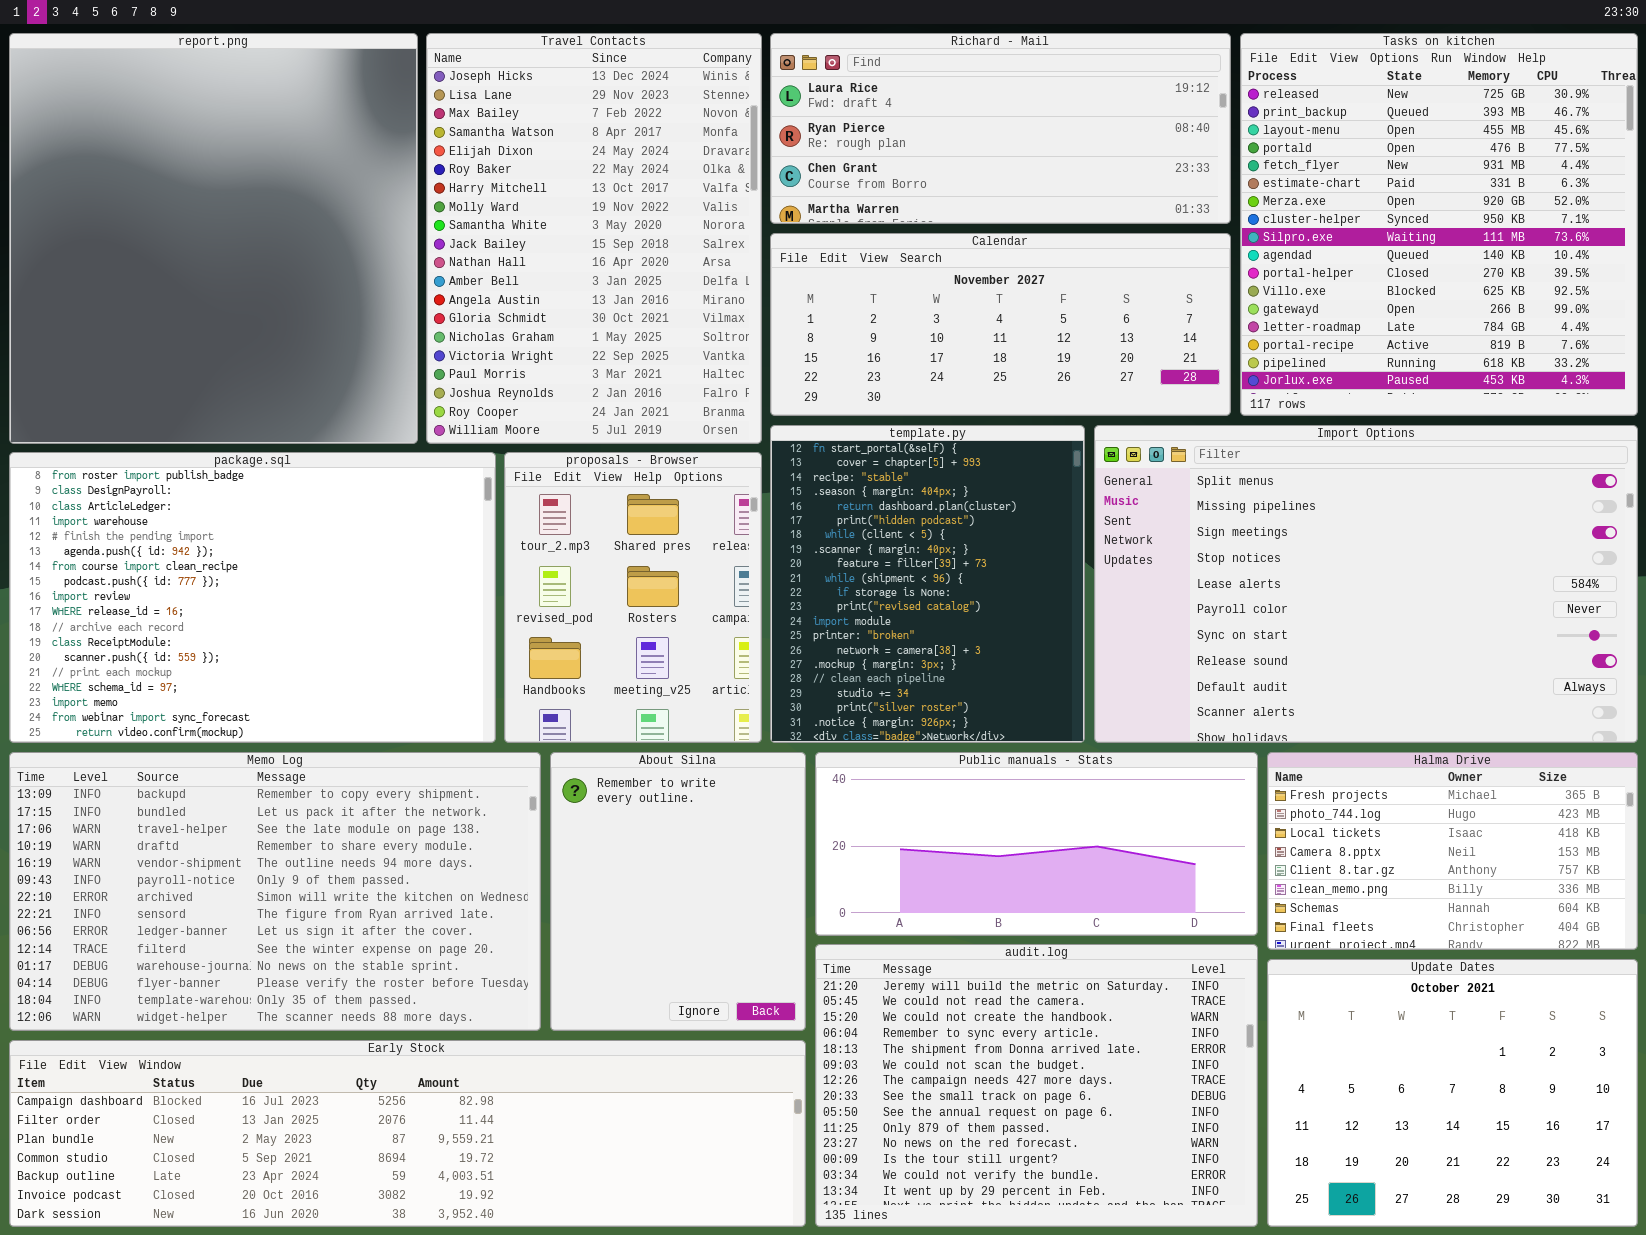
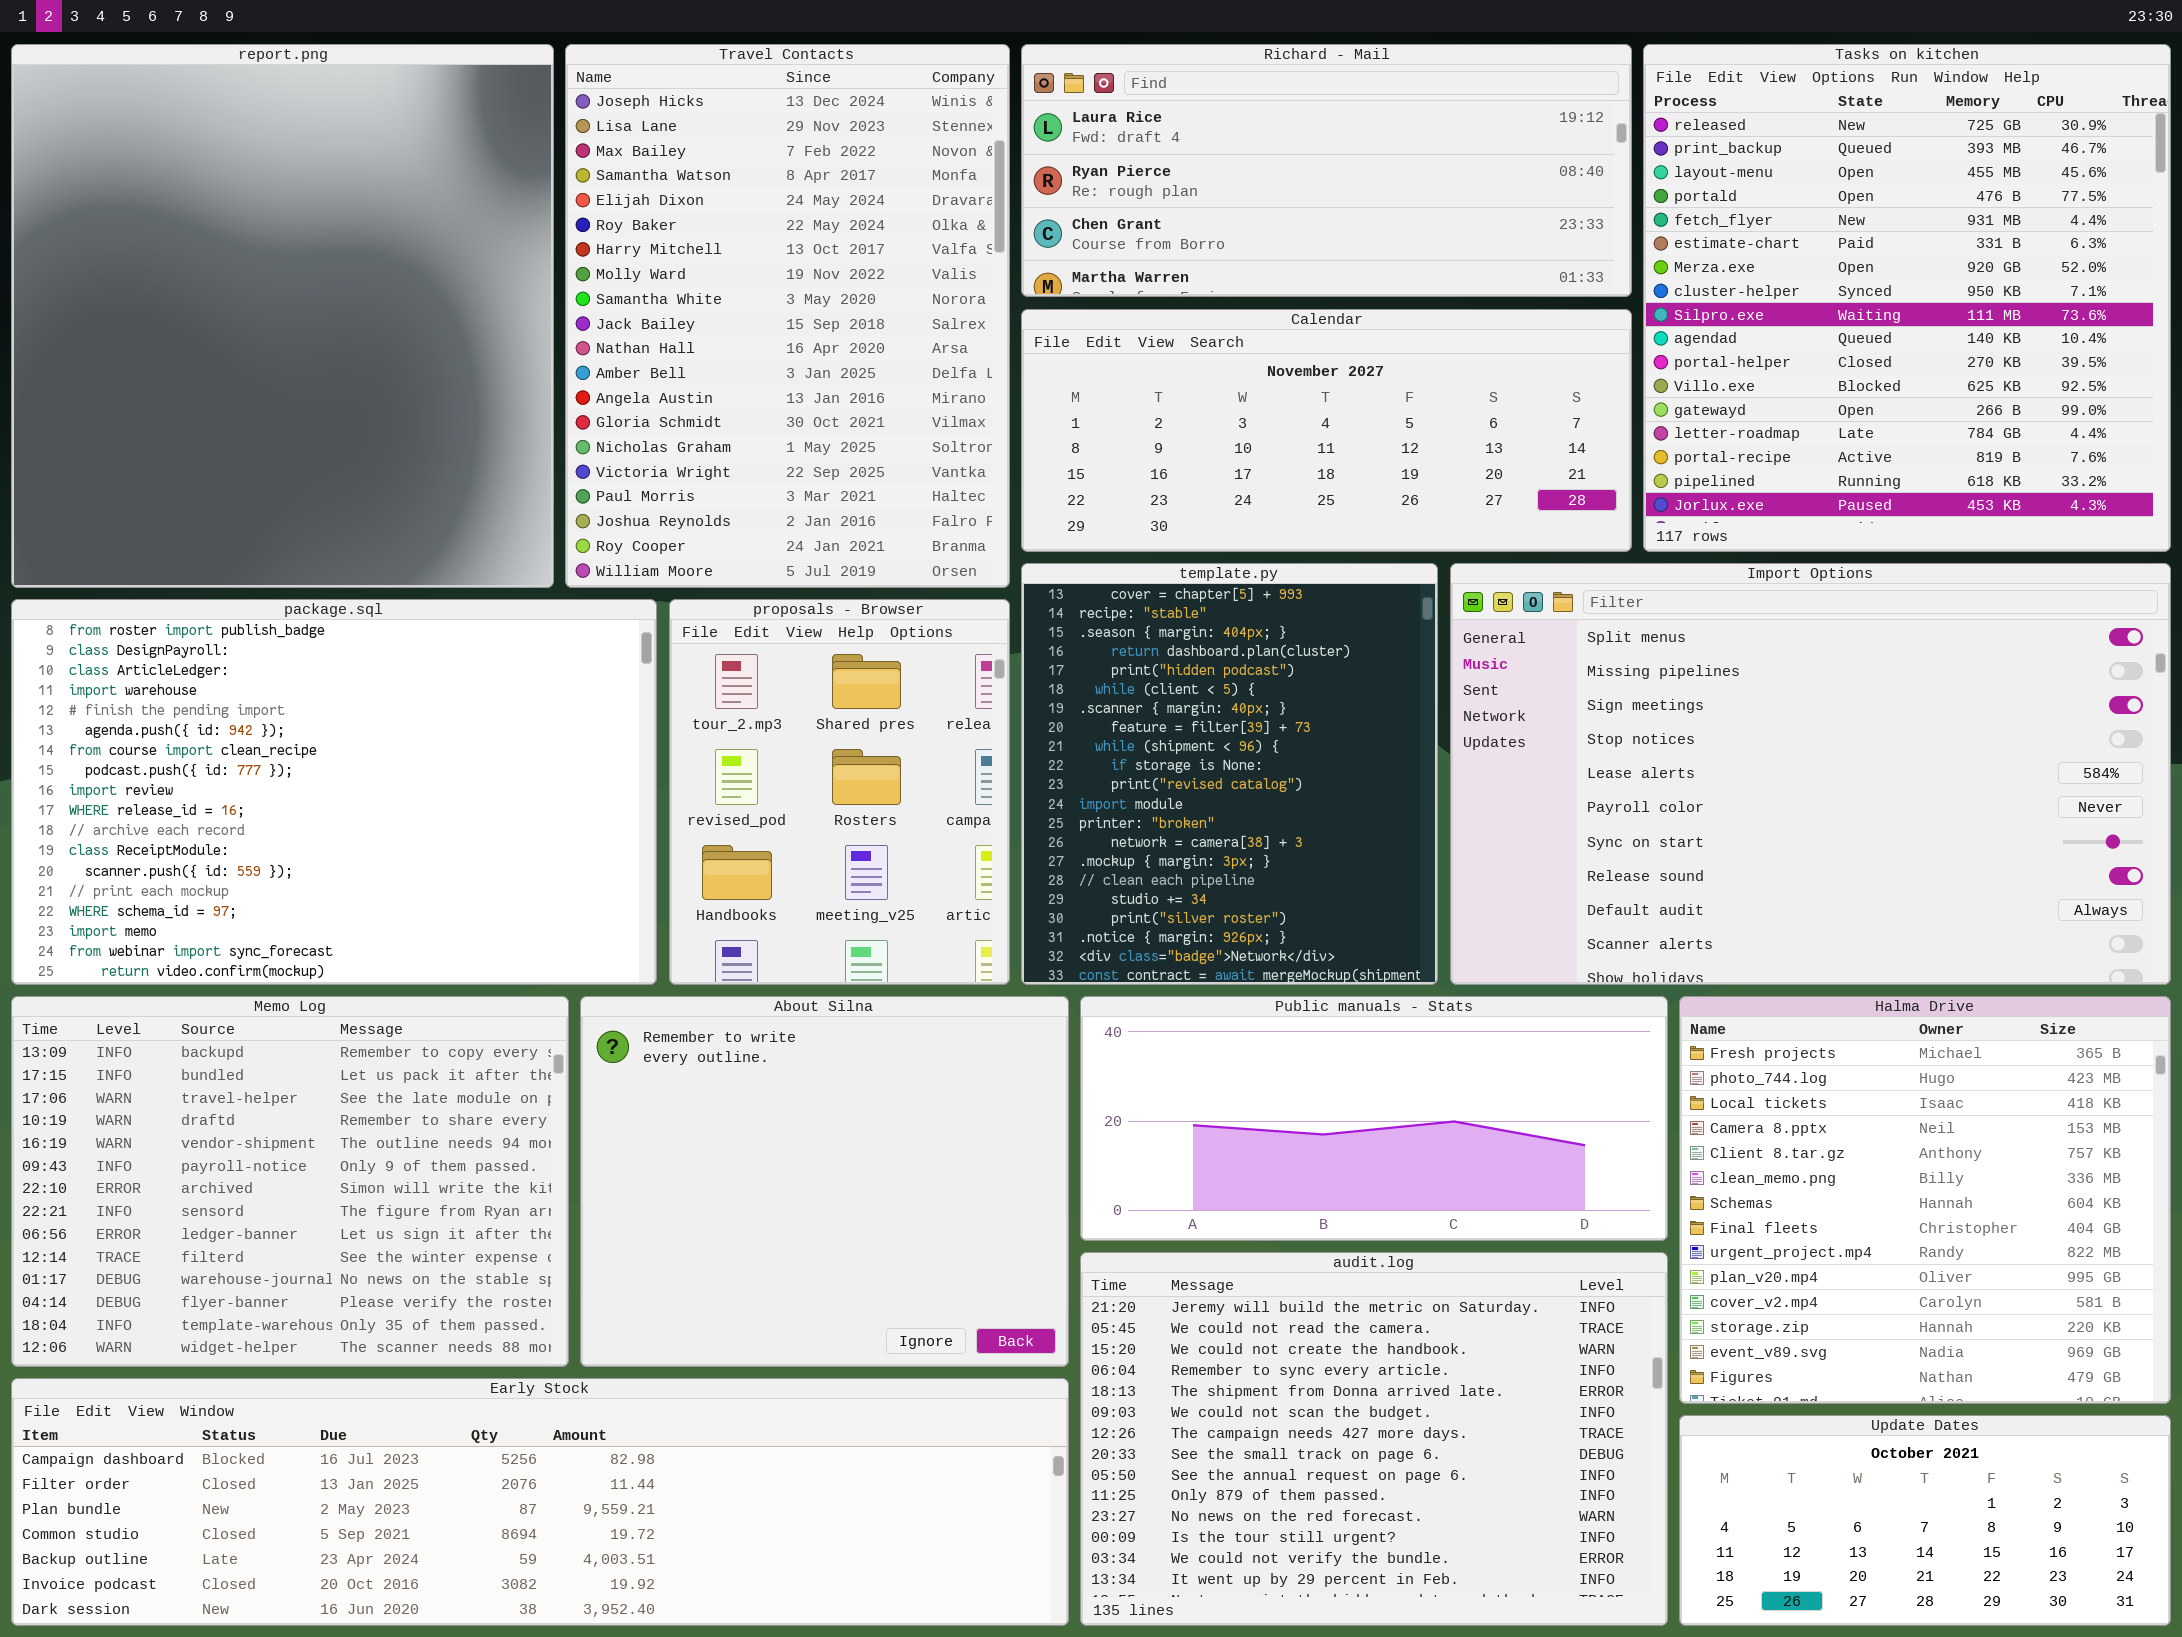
template.py: [770,425,1085,743] -> [1021,563,1438,985], scrolled down 1 row
Memo Log: [9,752,541,1031] -> [11,996,569,1367], resized
About Silna: [550,752,806,1031] -> [580,996,1069,1367], resized
Halma Drive: [1267,752,1638,950] -> [1679,996,2171,1404], resized
Update Dates: [1267,959,1638,1227] -> [1679,1415,2171,1626], resized

